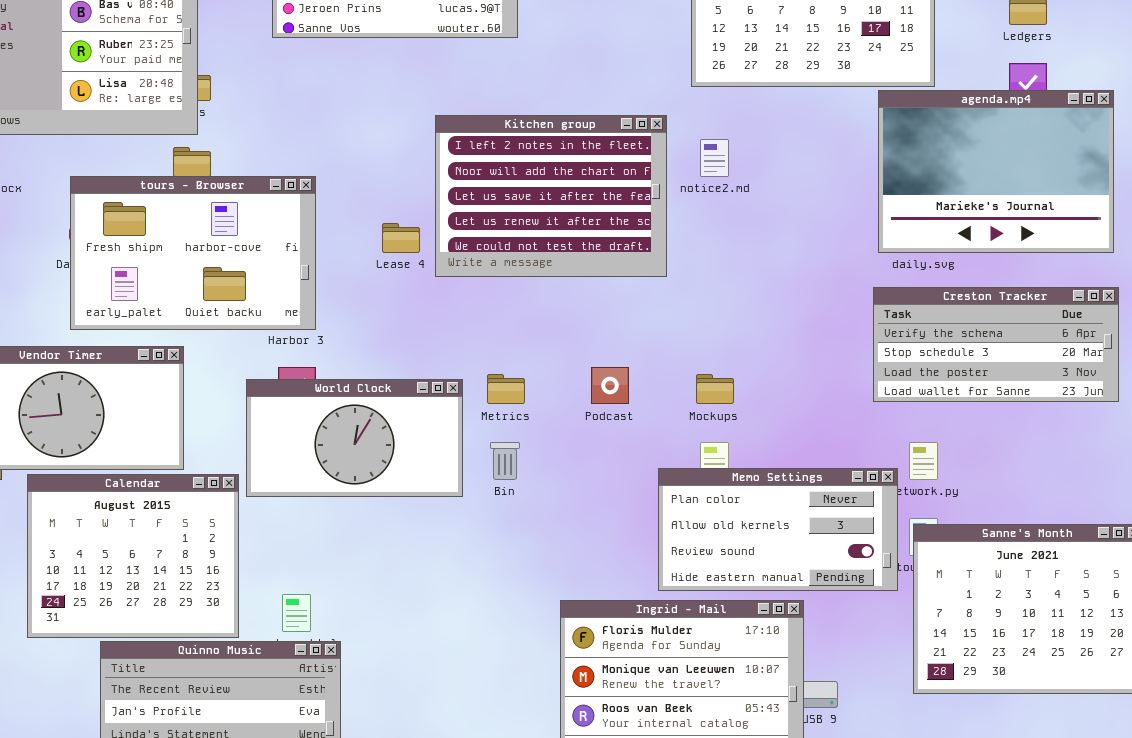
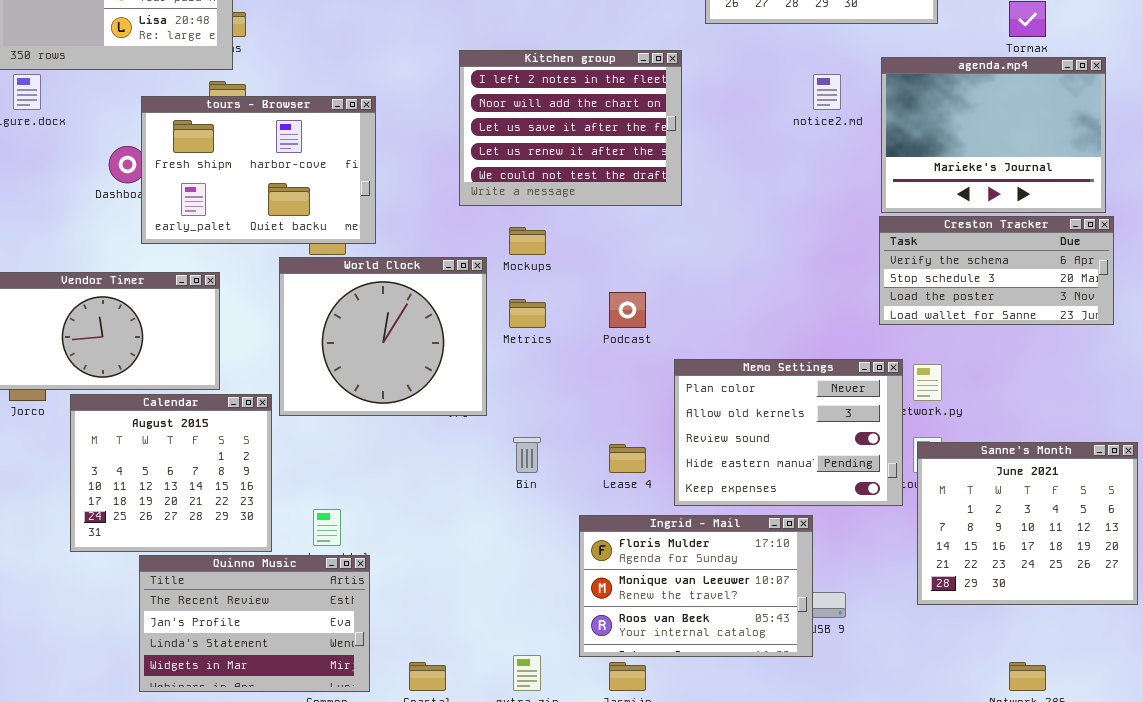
agenda.mp4: [878,90,1114,253] -> [881,57,1106,213], moved
notice2.md: [700,139,729,177] -> [813,74,841,110], moved
tours - Browser: [70,176,316,330] -> [141,96,376,244], moved
Lease 4: [382,223,420,253] -> [609,444,646,473], moved
Mockups: [696,374,734,404] -> [509,227,546,255], moved
World Clock: [246,379,463,497] -> [279,257,487,416], resized
Bin: [490,442,520,480] -> [513,437,541,473], moved
Memo Settings: [658,468,898,591] -> [674,359,903,506], resized

